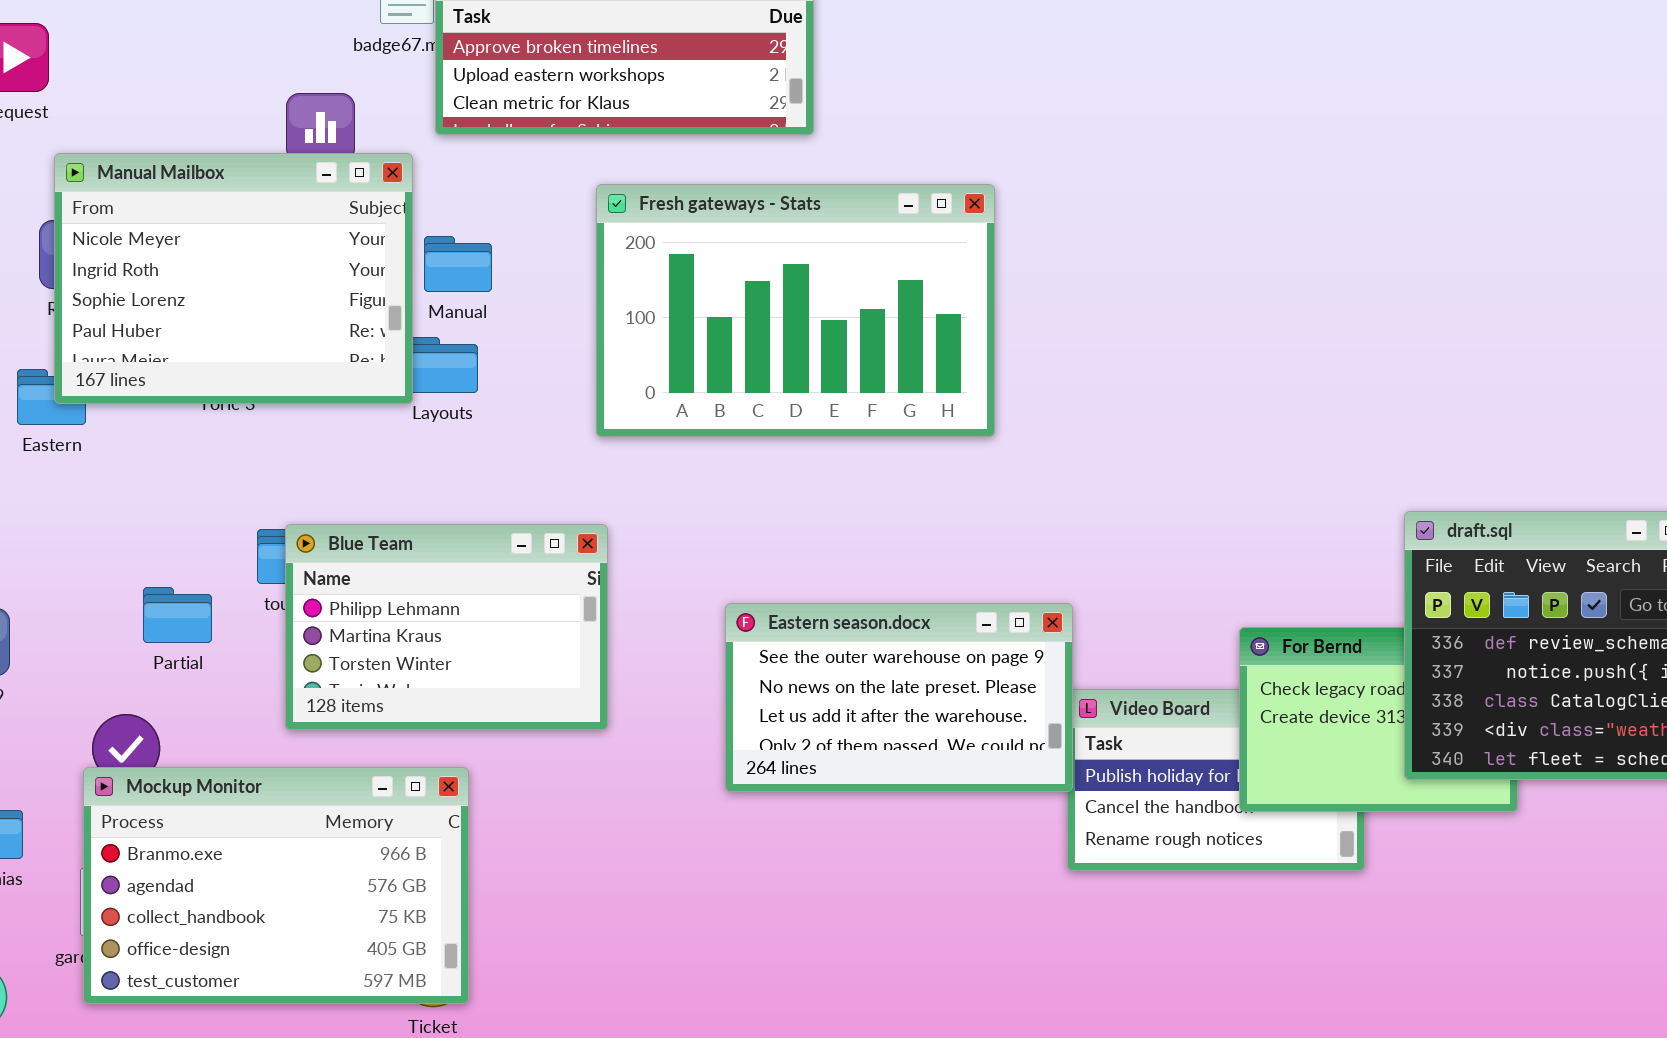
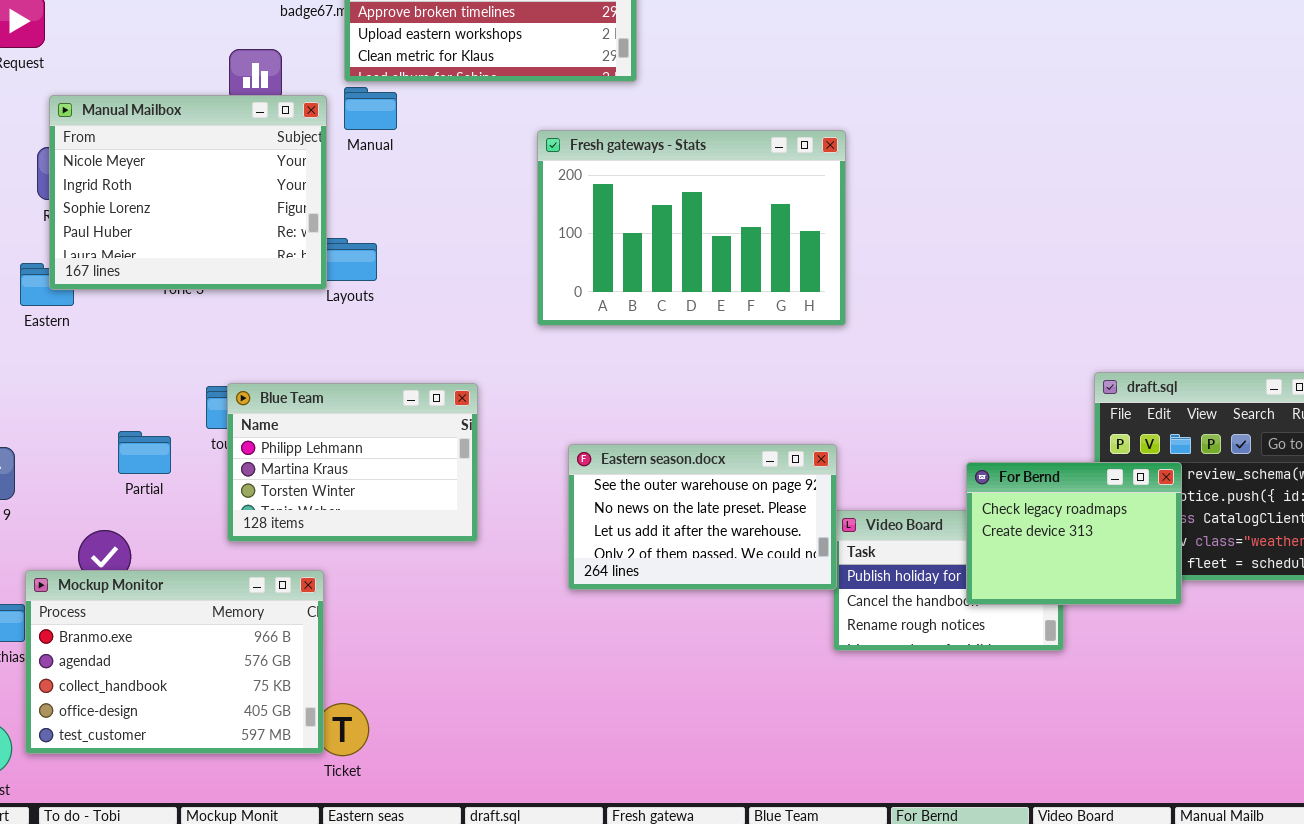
Fresh gateways - Stats: [596,184,995,437] -> [537,130,846,326], moved
Manual: [424,236,492,292] -> [344,87,397,130], moved
For Bernd: [1239,627,1518,812] -> [966,462,1182,605], raised
Mockup Monitor: [83,767,469,1004] -> [25,570,324,754], moved

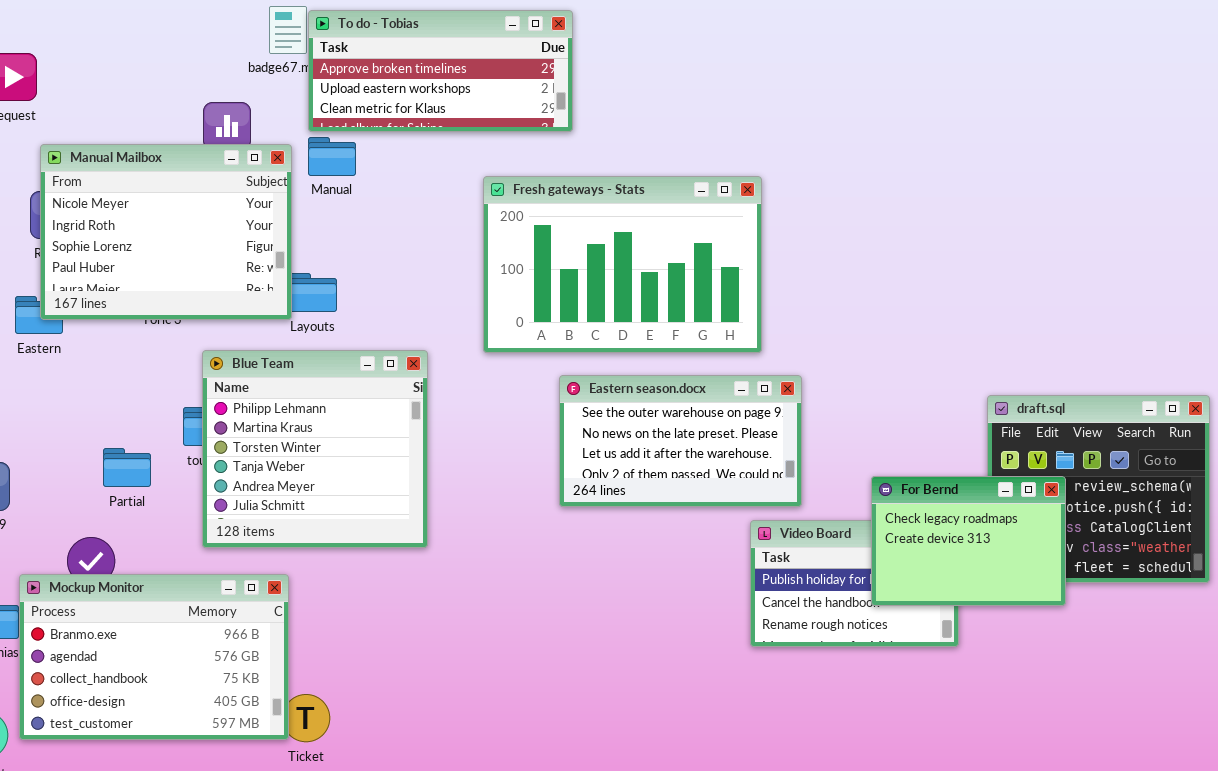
Blue Team: [227,383,478,542] -> [202,350,428,548], resized
Eastern season.docx: [568,444,837,590] -> [559,375,802,507], moved

